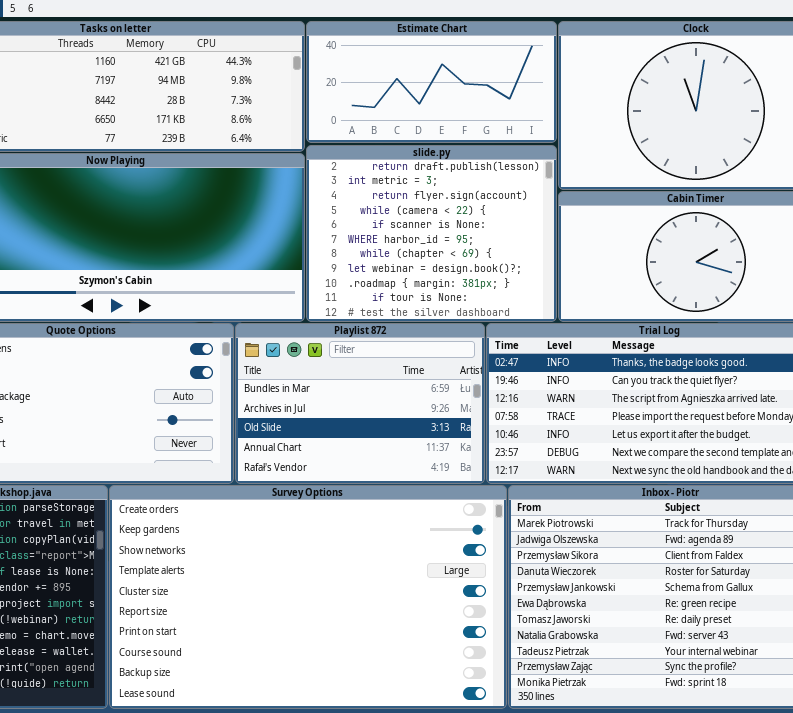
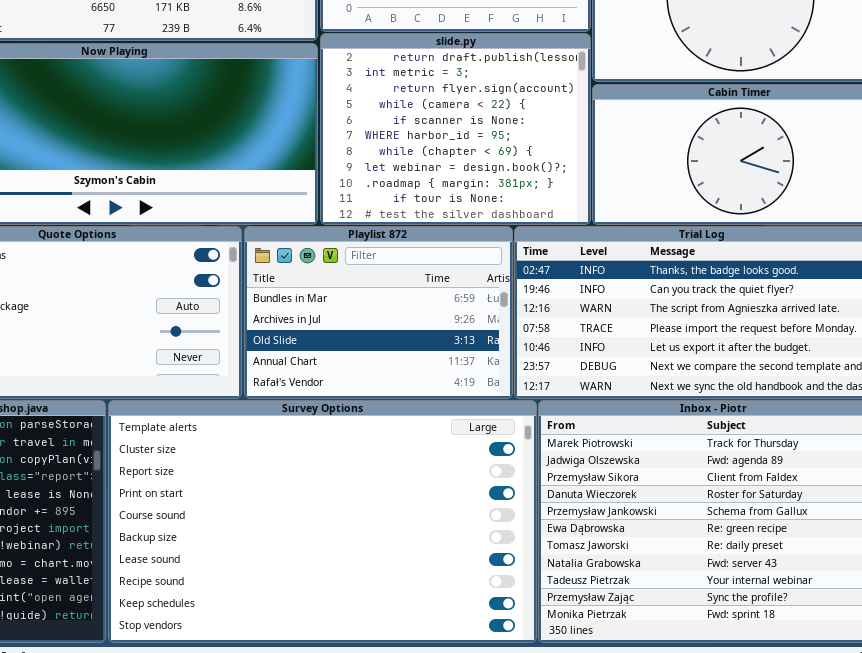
Survey Options: [109,485,507,709] -> [108,400,537,643], scrolled down 3 rows

